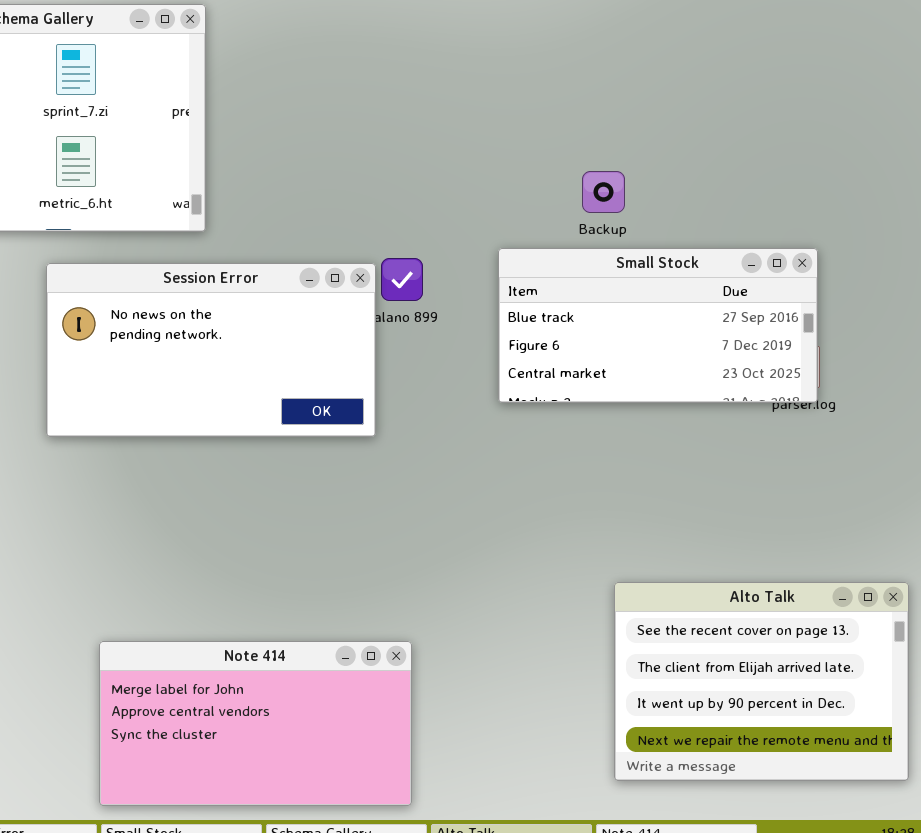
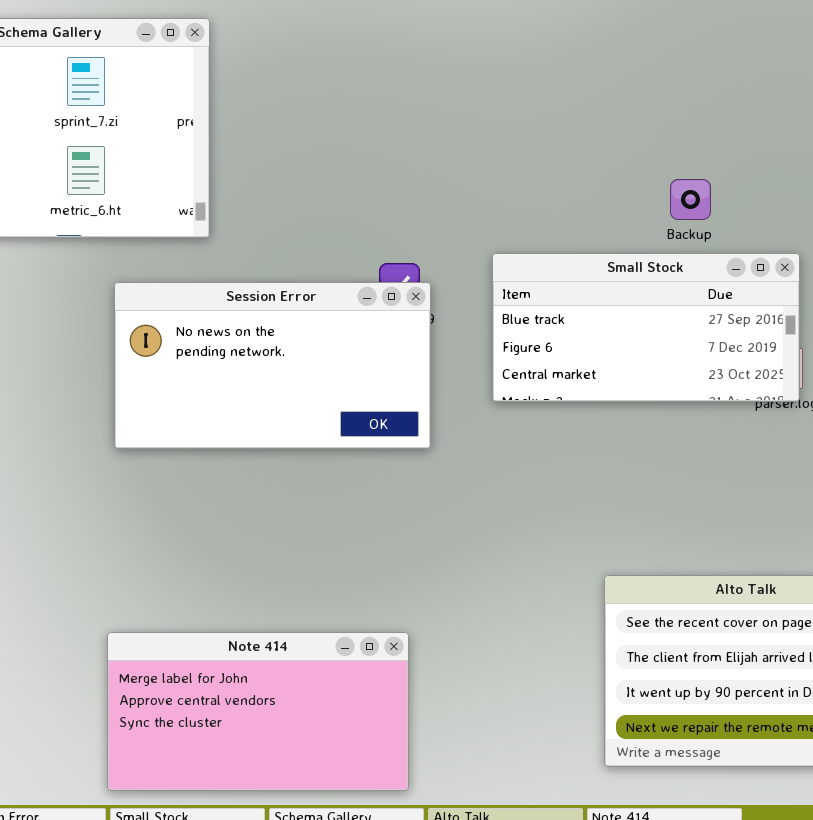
Backup: [582,171,625,213] -> [670,179,711,220], moved
Session Error: [46,263,376,437] -> [114,282,431,449], moved

